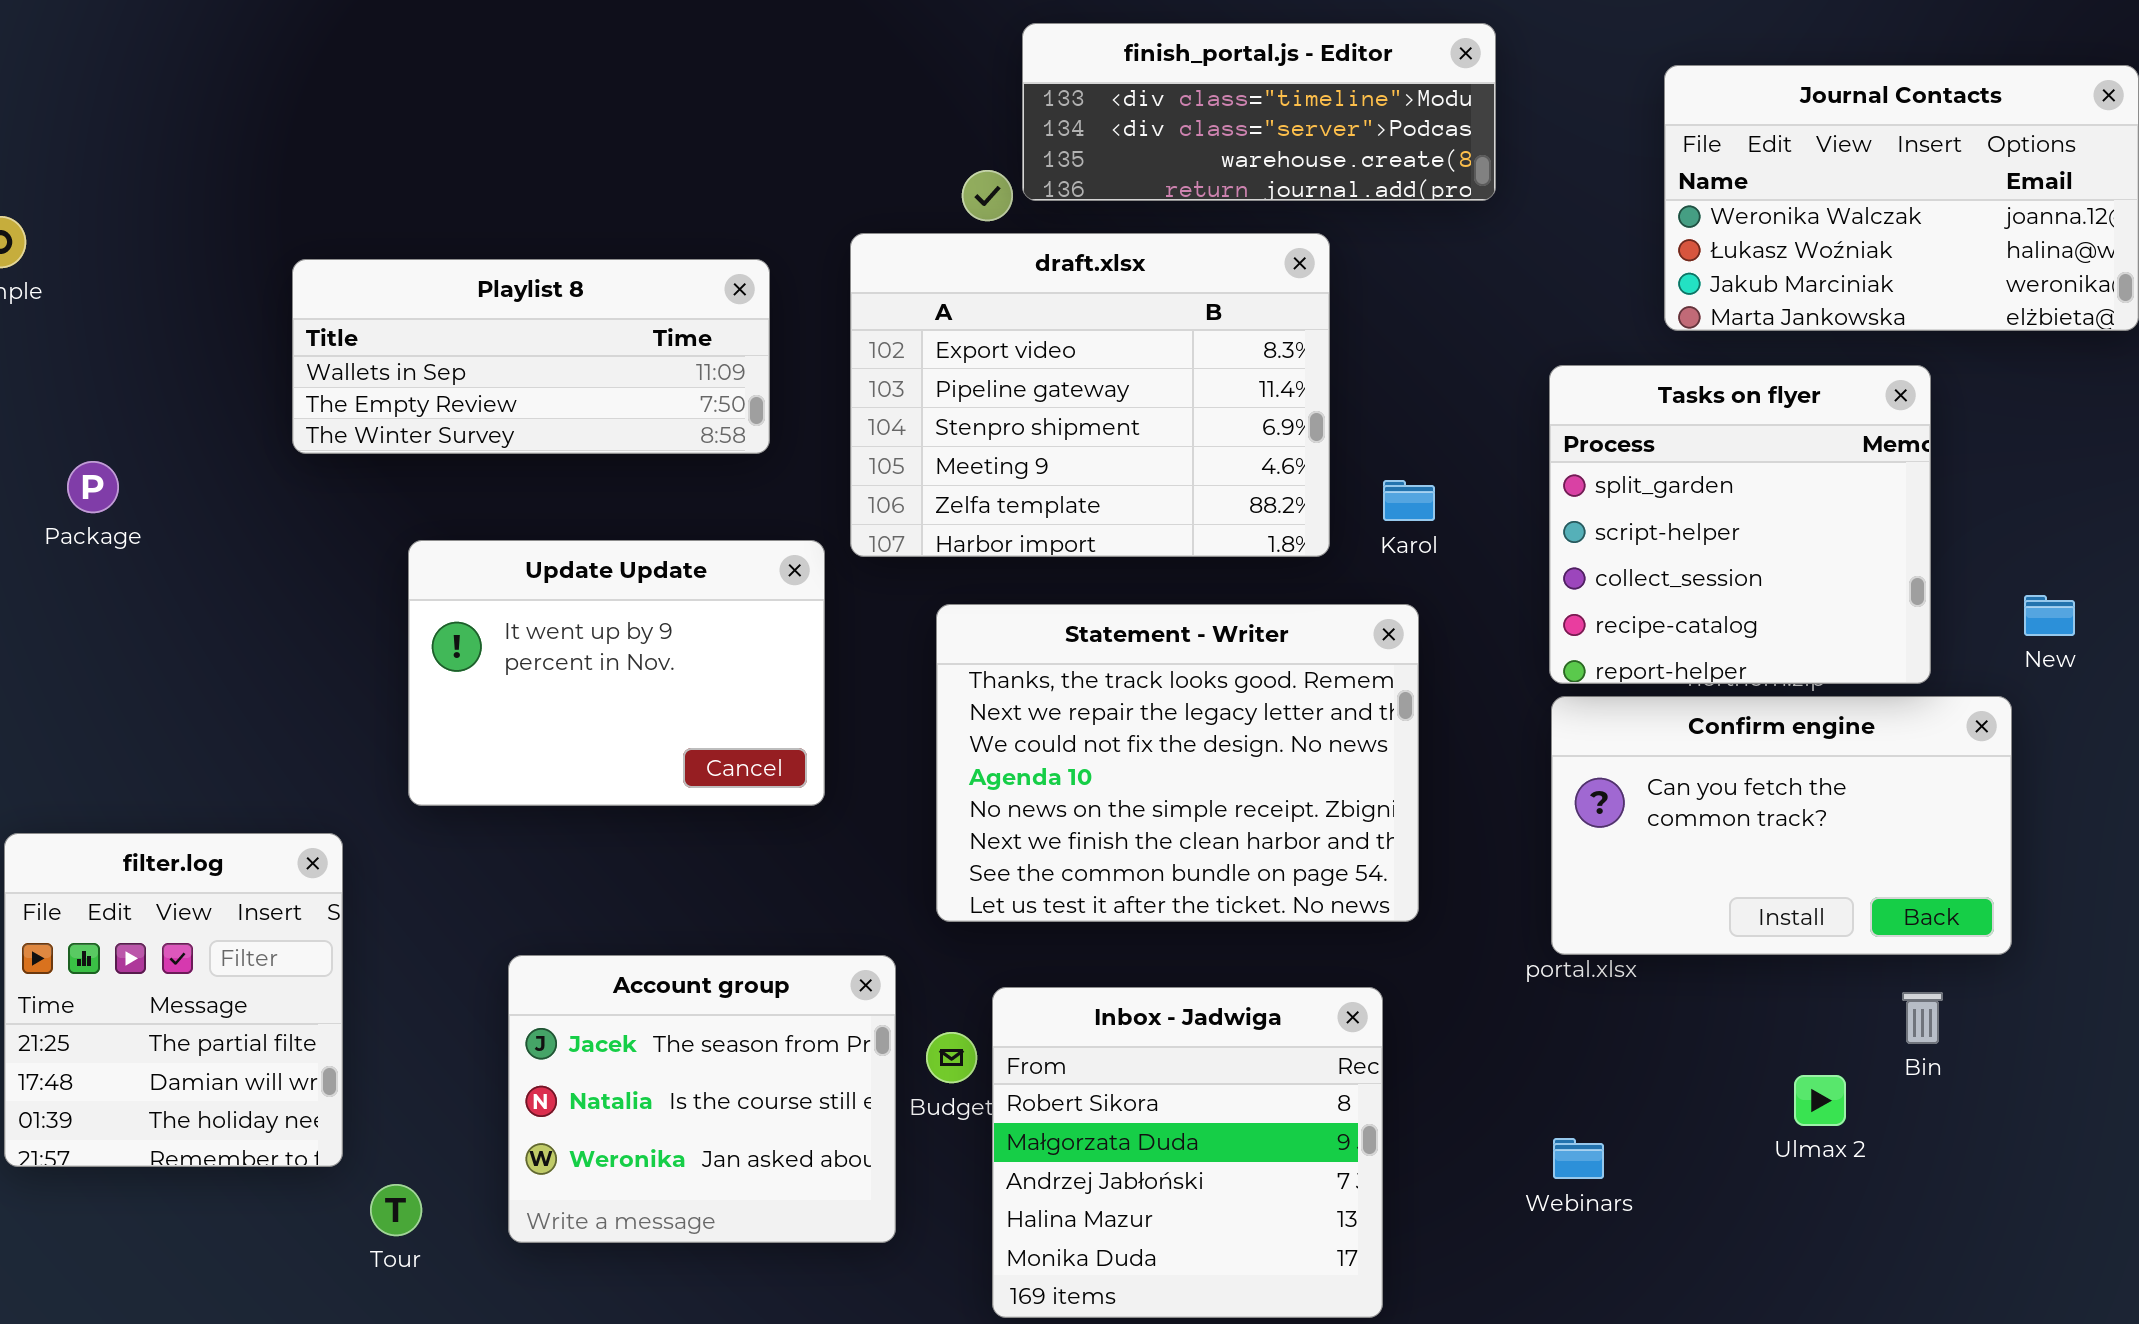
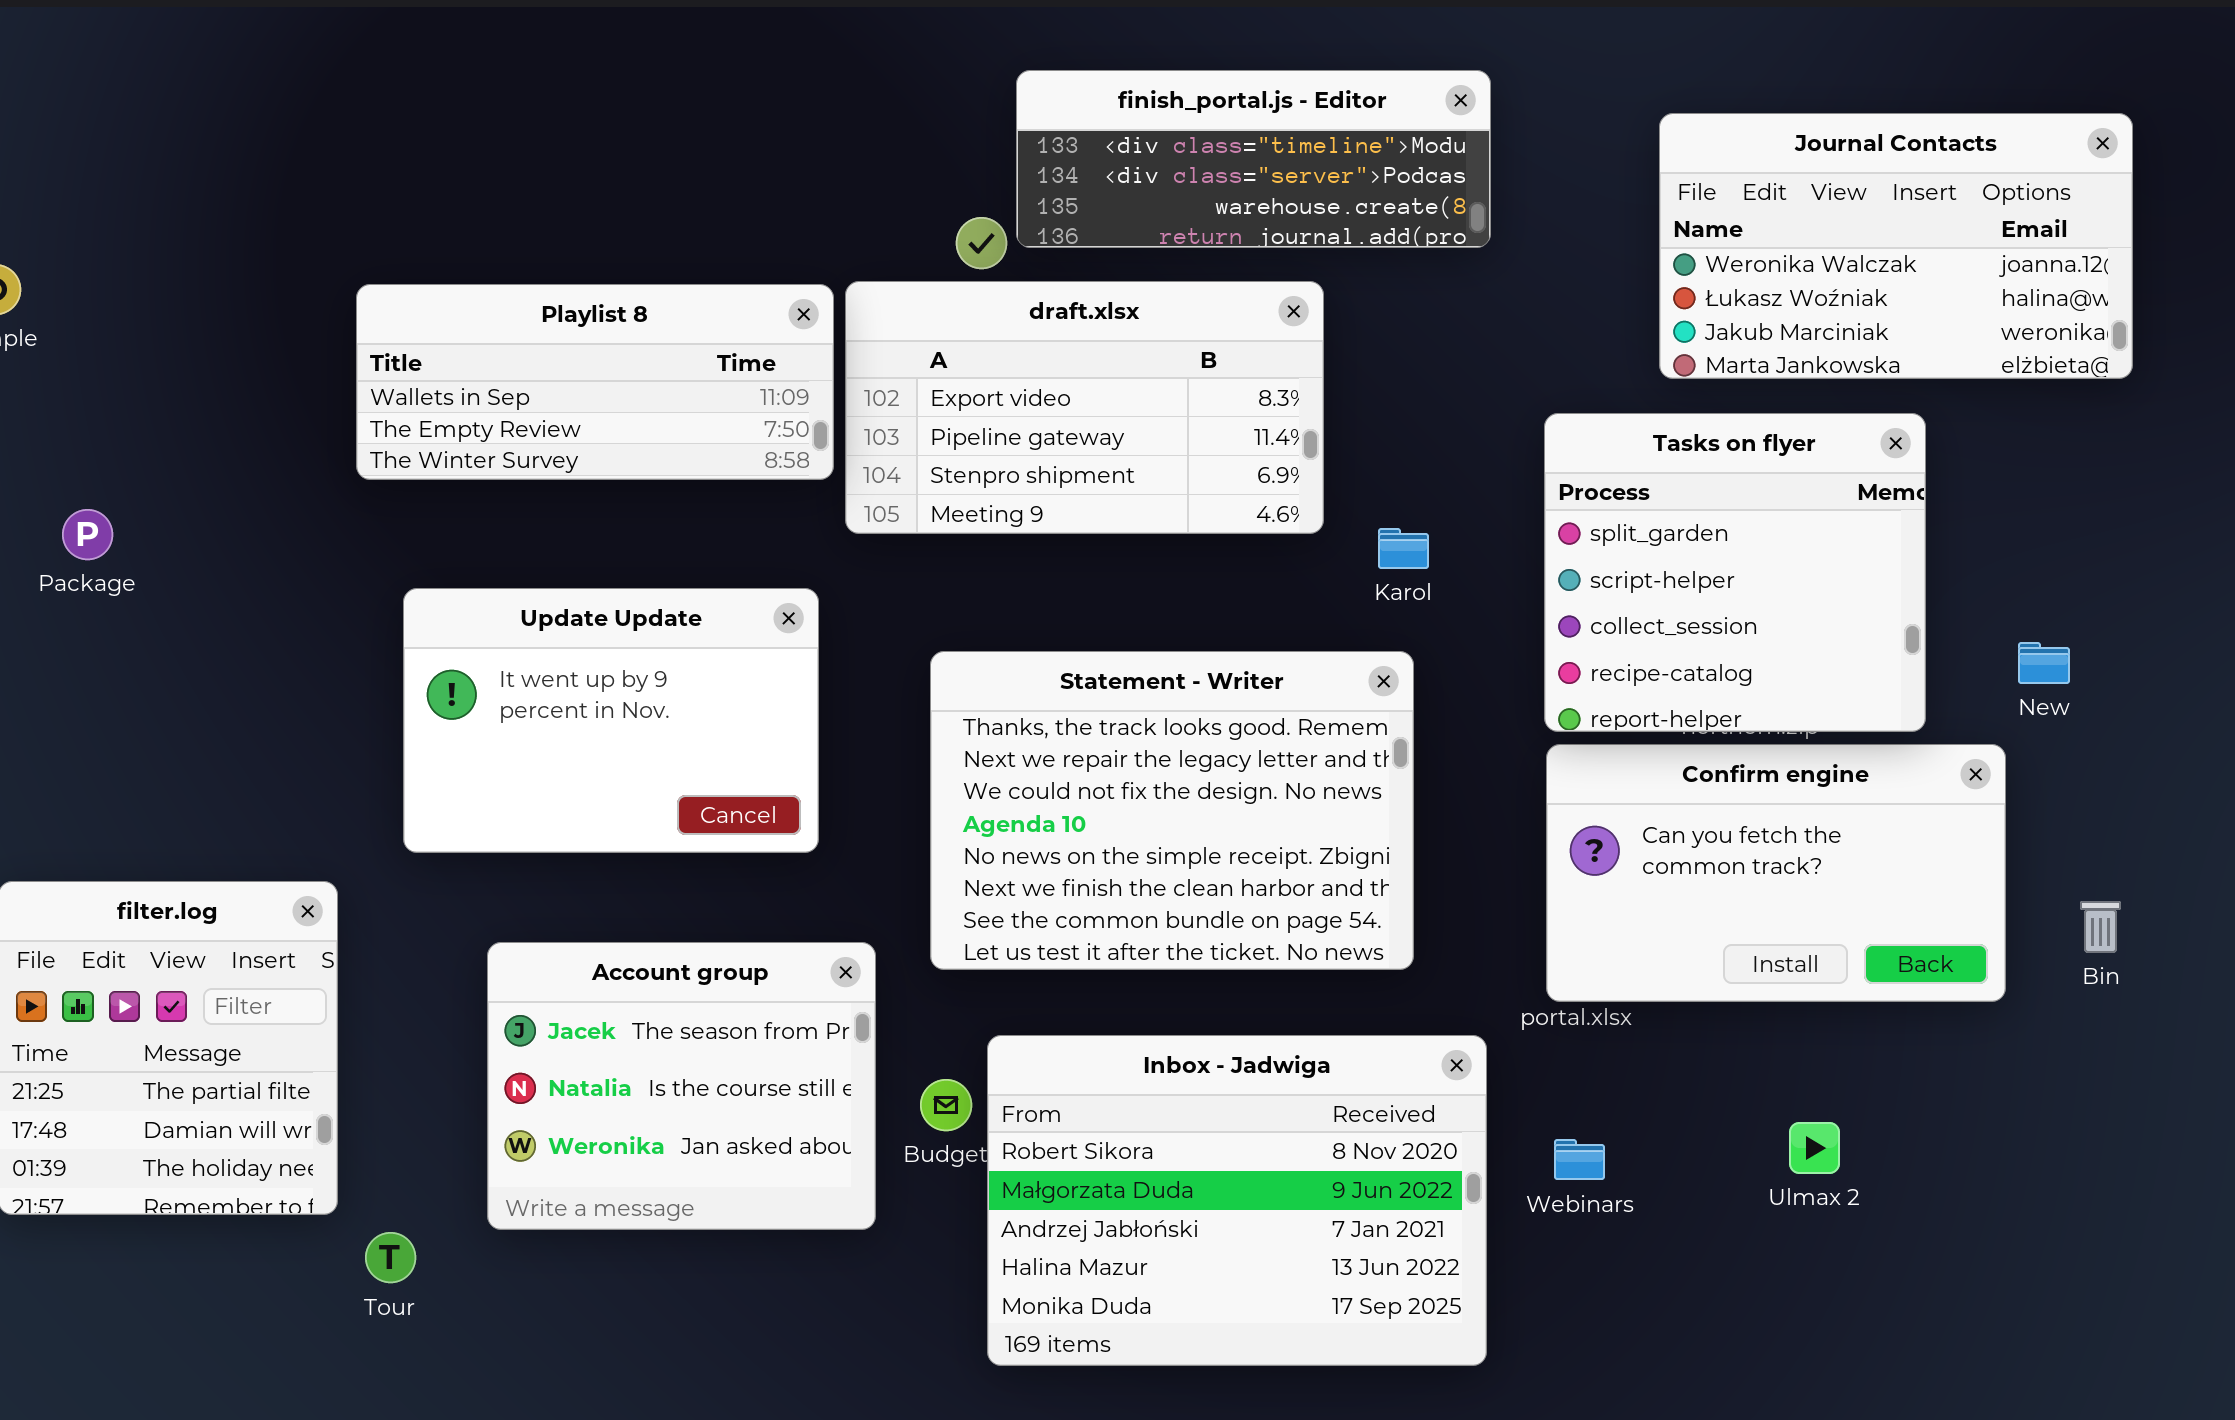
draft.xlsx: [850,233,1330,557] -> [845,281,1324,534], resized
Playlist 8: [292,259,770,454] -> [356,284,834,480], moved
Account group: [508,955,896,1243] -> [487,942,876,1230], moved
Inbox - Jadwiga: [992,987,1383,1318] -> [987,1035,1487,1366], resized
Bin: [1902,992,1943,1044] -> [2080,901,2121,953], moved
Webinars: [1553,1138,1604,1179] -> [1554,1139,1605,1180], moved

